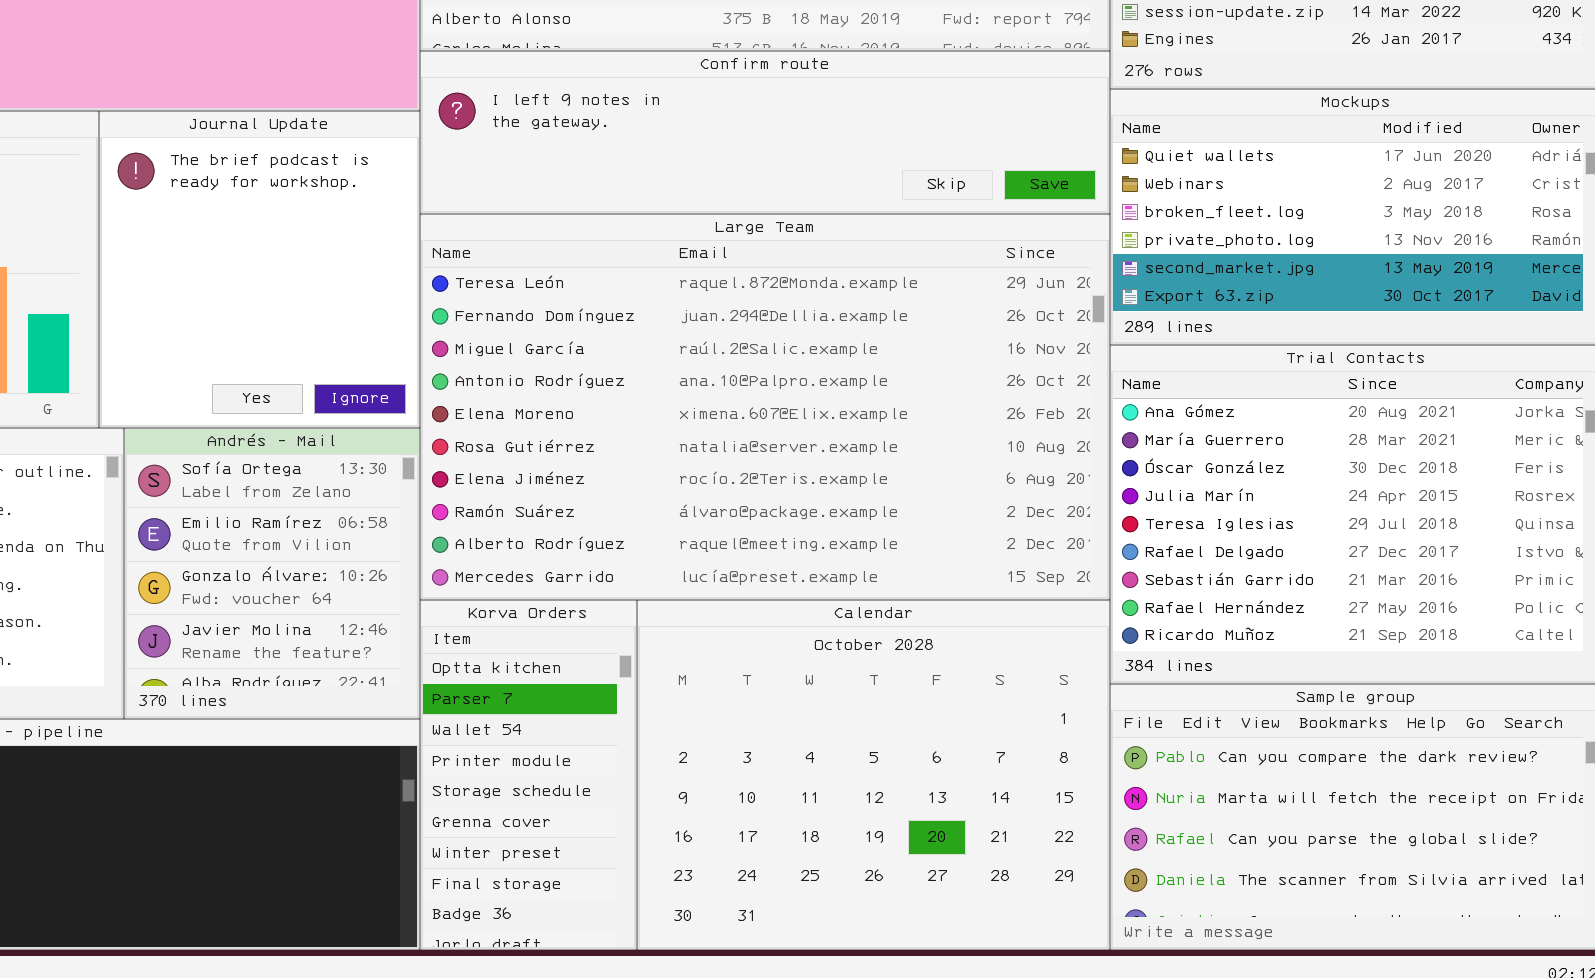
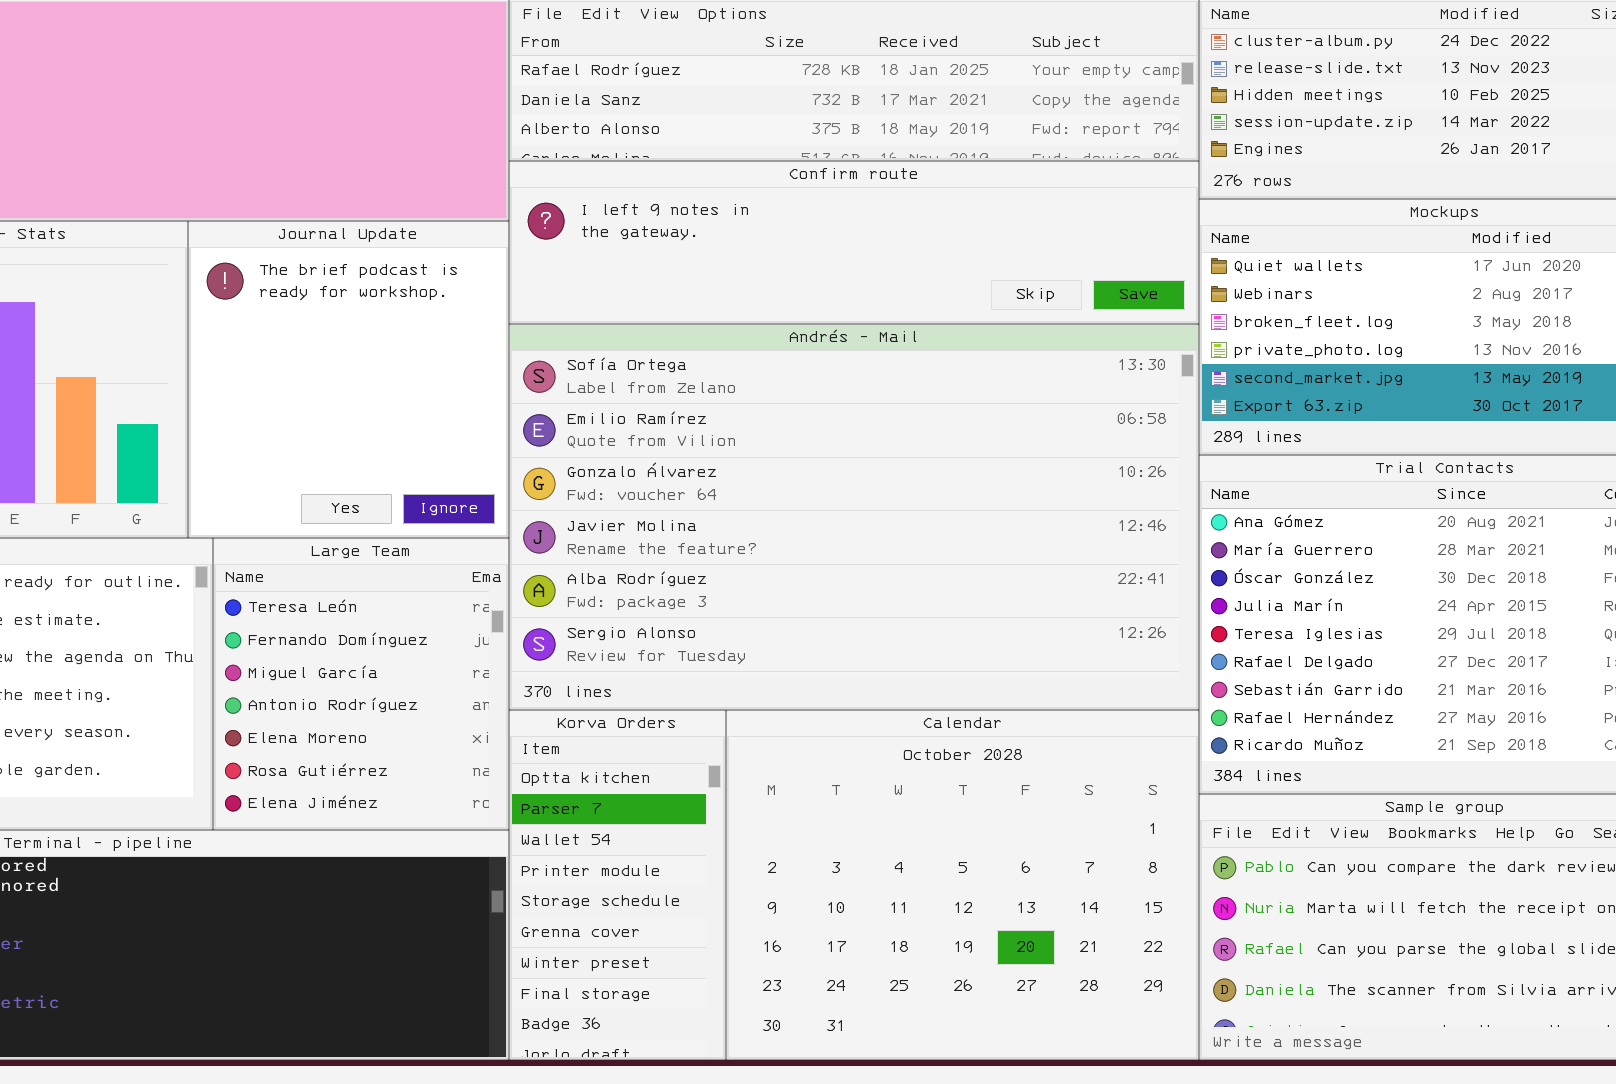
Large Team: [420,214,1110,600] -> [213,538,509,830], moved, resized
Andrés - Mail: [124,428,420,719] -> [509,324,1199,710], moved, resized

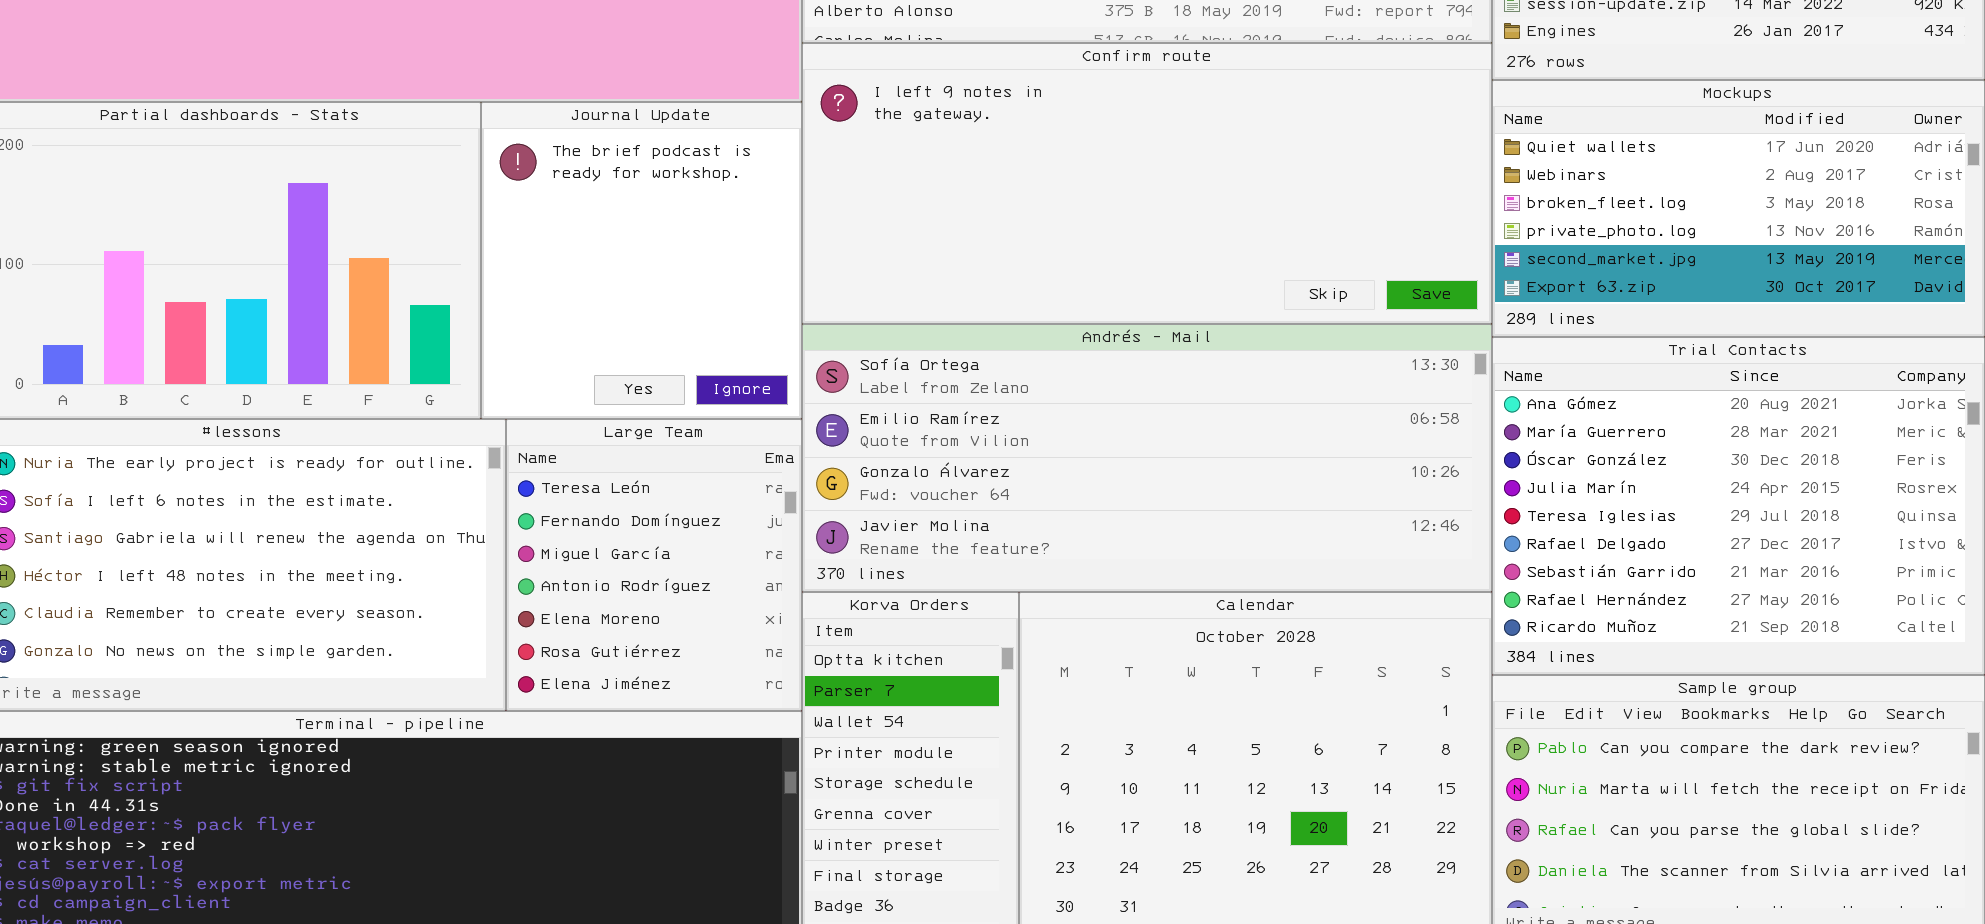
Confirm route: [509,161,1199,324] -> [802,43,1492,324], resized
Andrés - Mail: [509,324,1199,710] -> [802,324,1492,592], resized

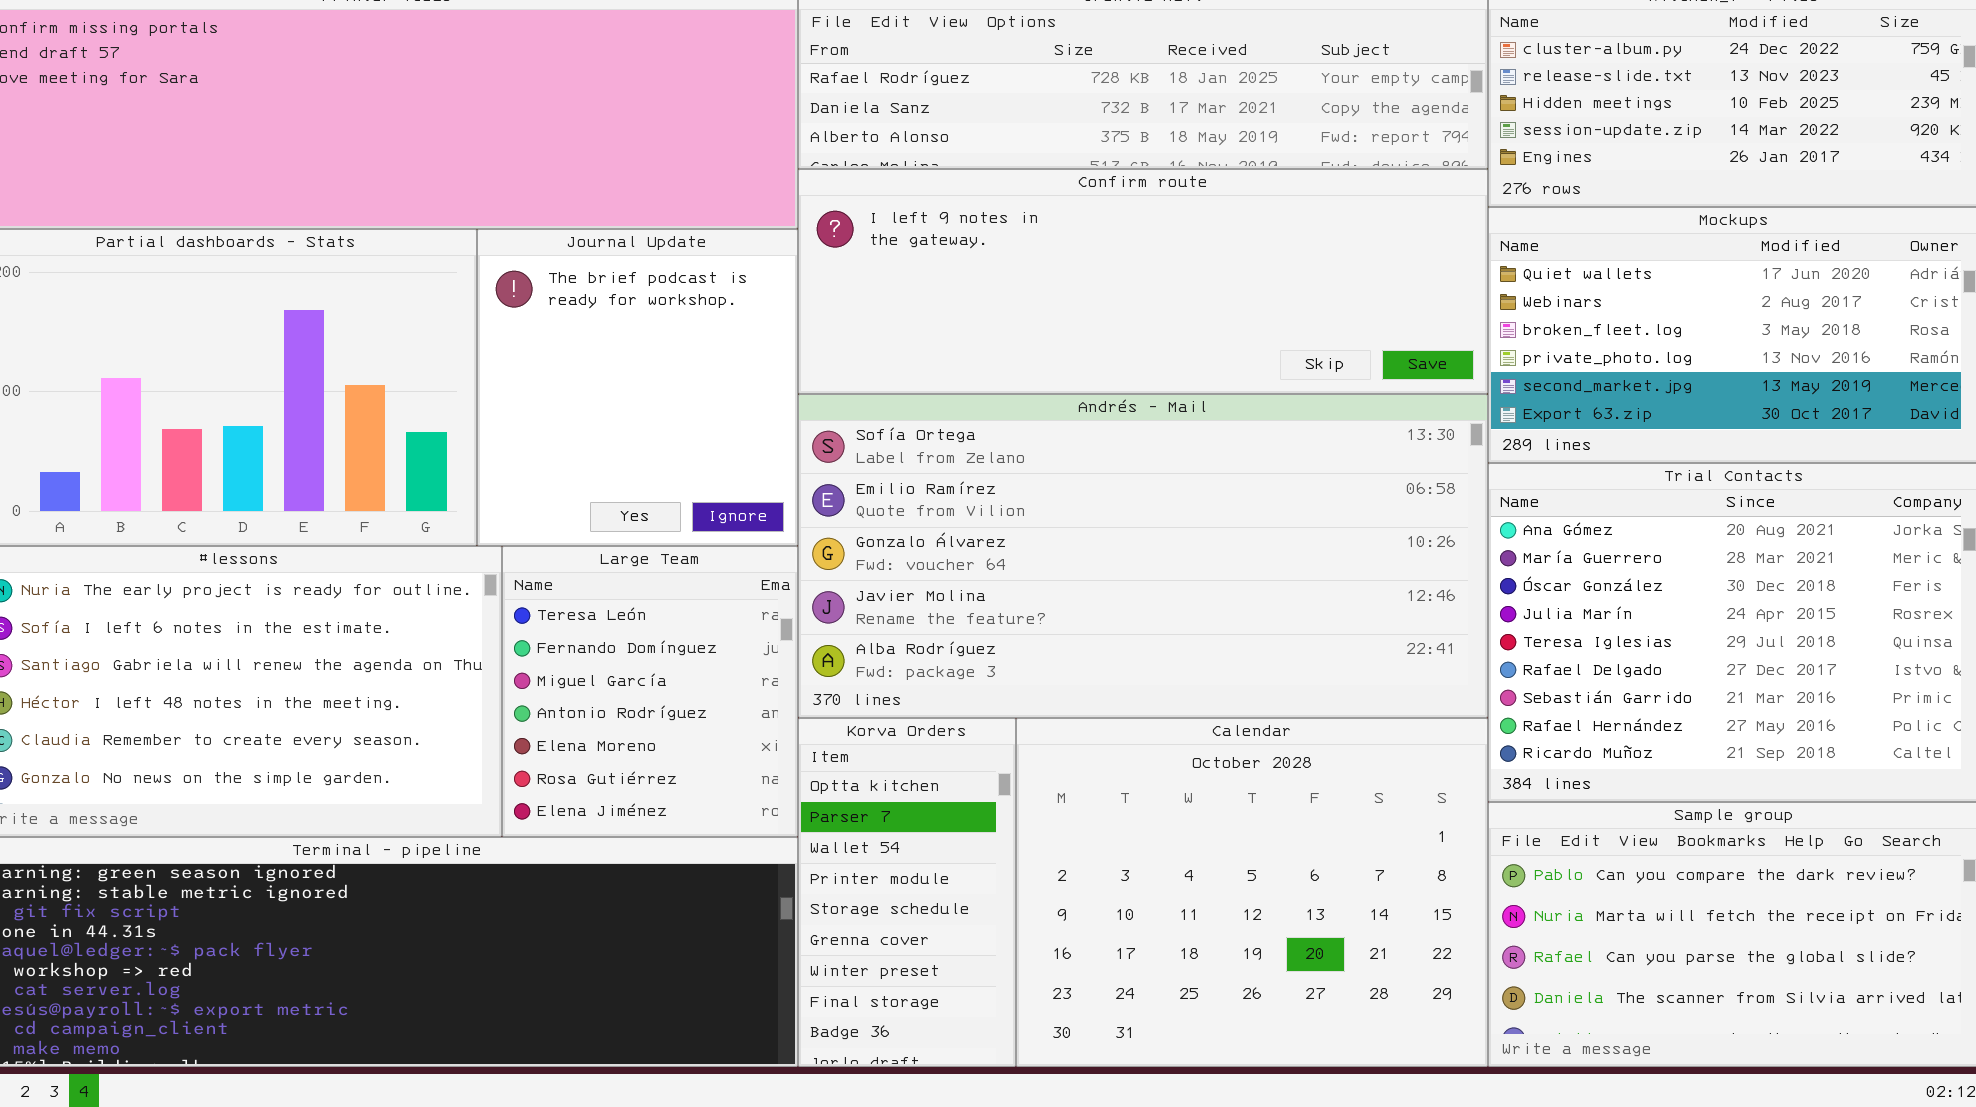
Confirm route: [802,43,1492,324] -> [798,169,1488,394], resized
Andrés - Mail: [802,324,1492,592] -> [798,394,1488,718], resized

